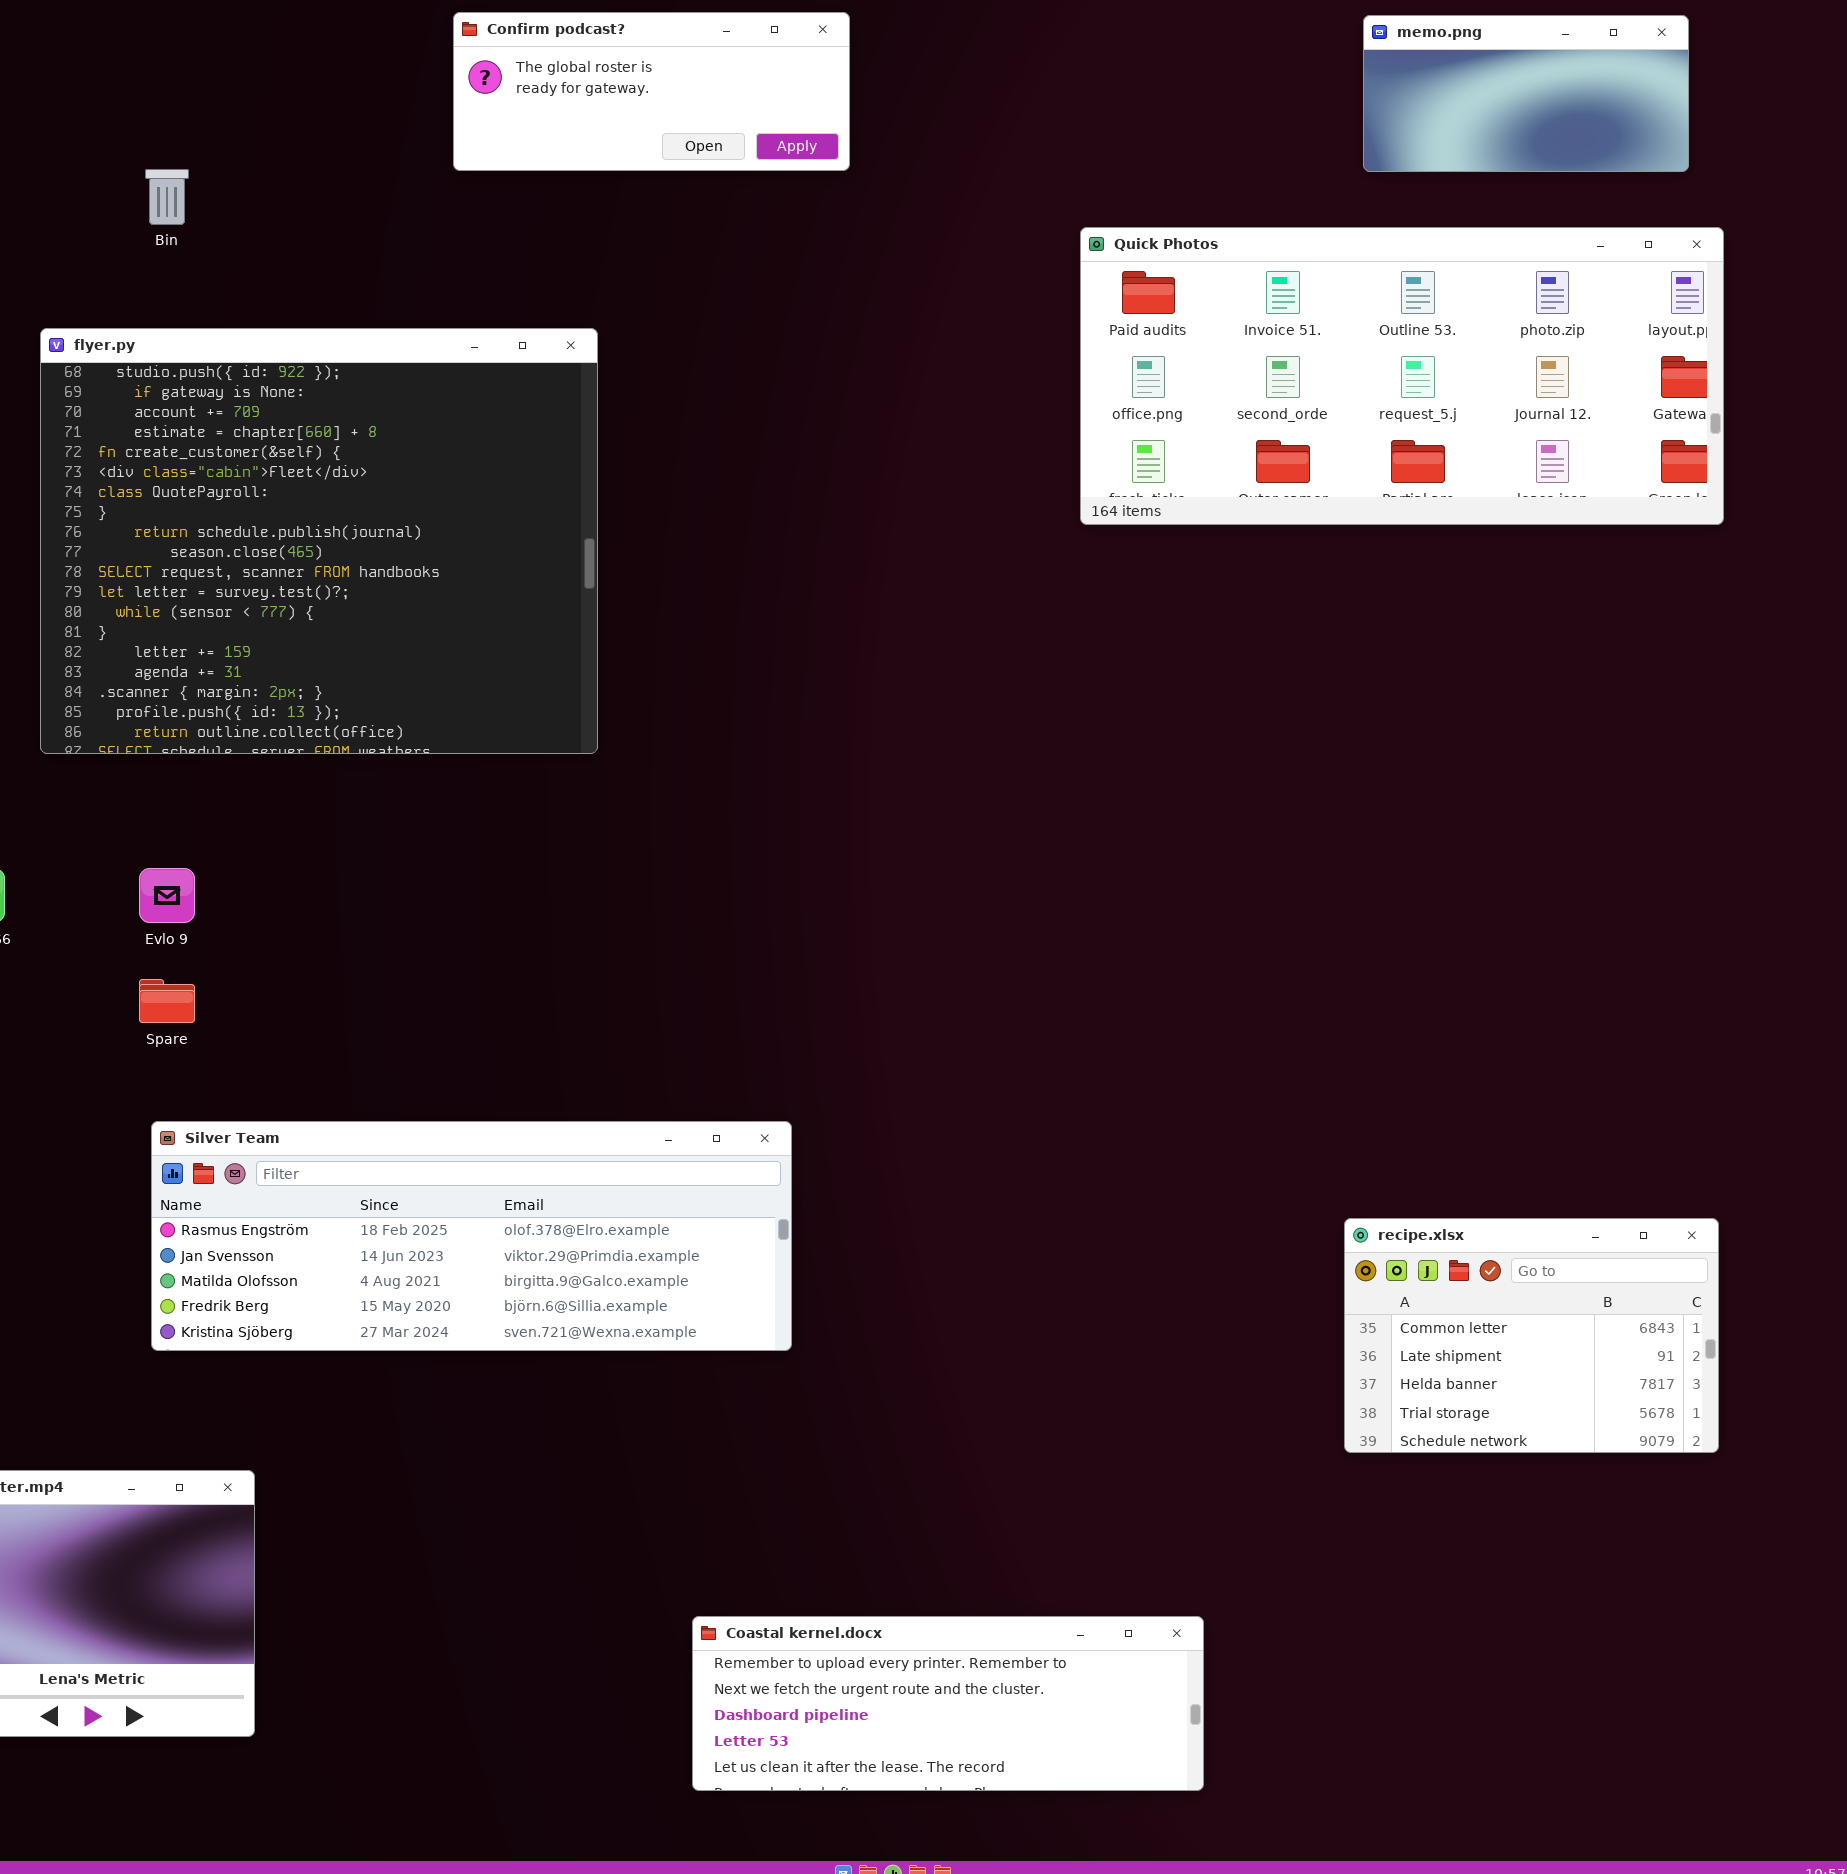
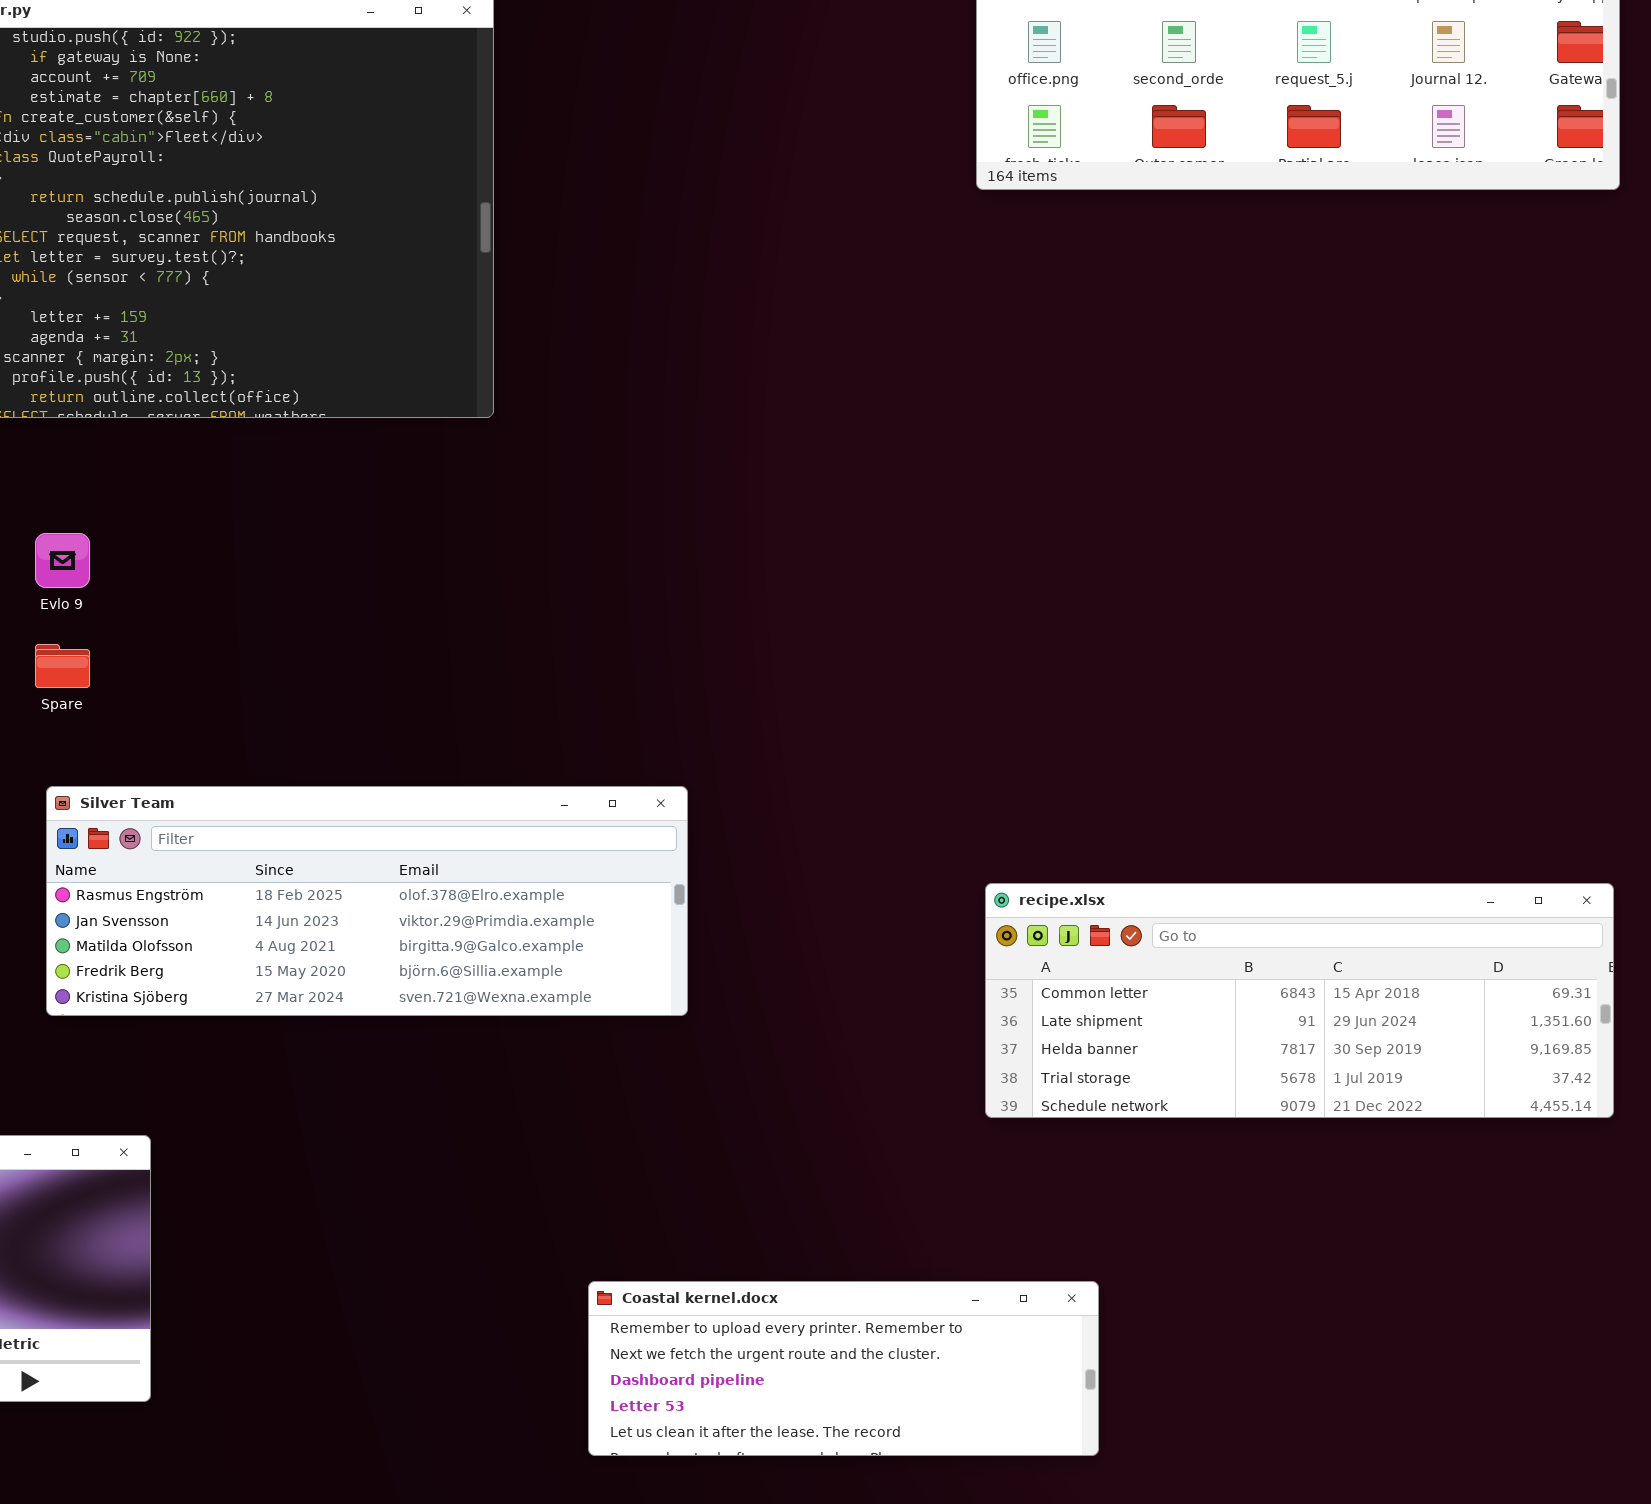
recipe.xlsx: [1344,1218,1719,1453] -> [985,883,1614,1118], resized

